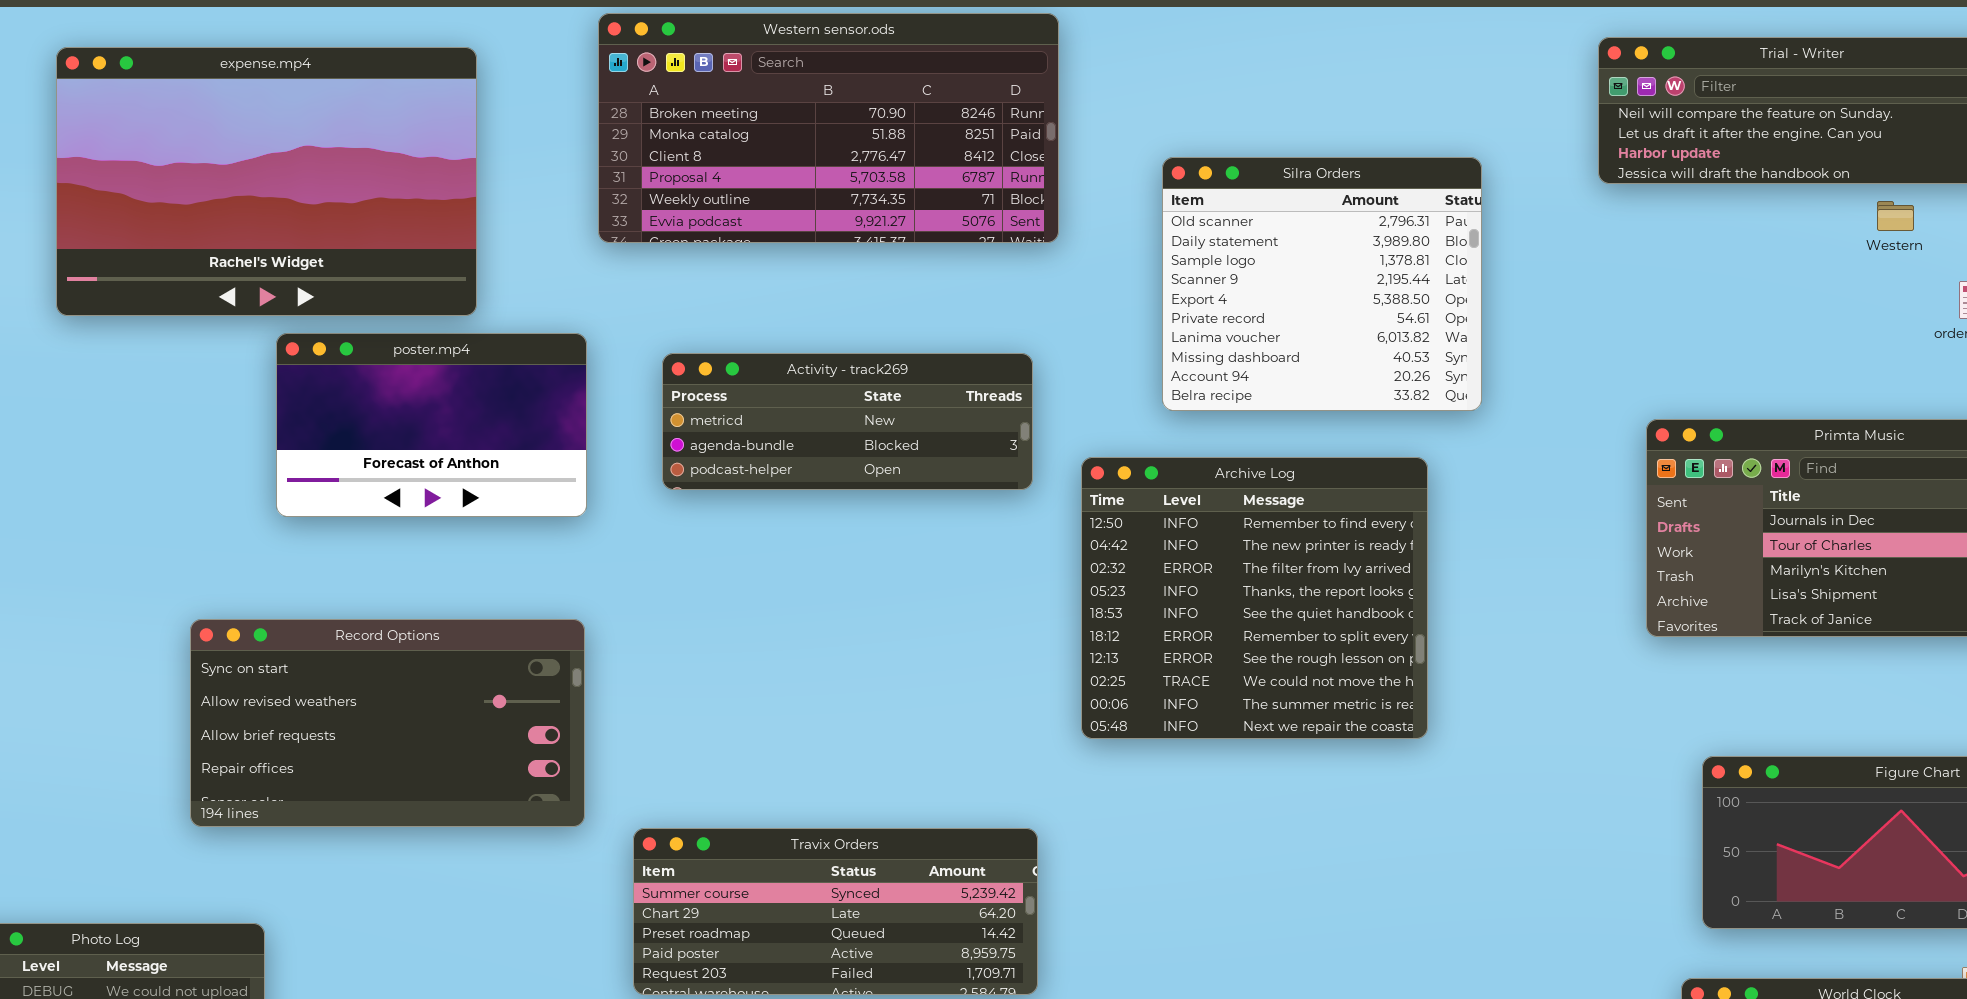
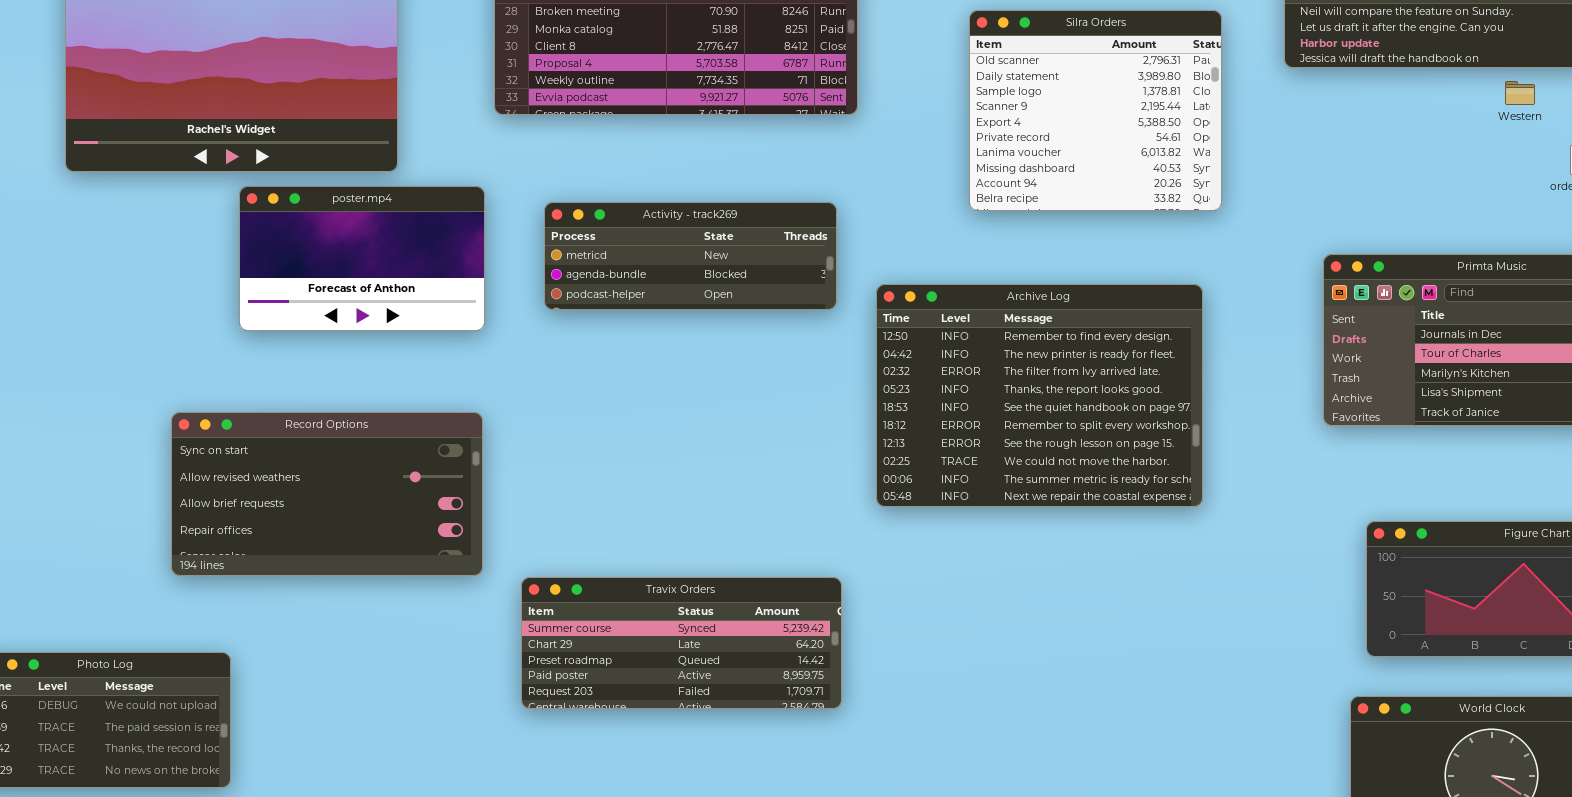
Silra Orders: [1162,157,1482,411] -> [969,10,1222,211], moved
Archive Log: [1081,457,1428,739] -> [876,284,1203,507], resized

